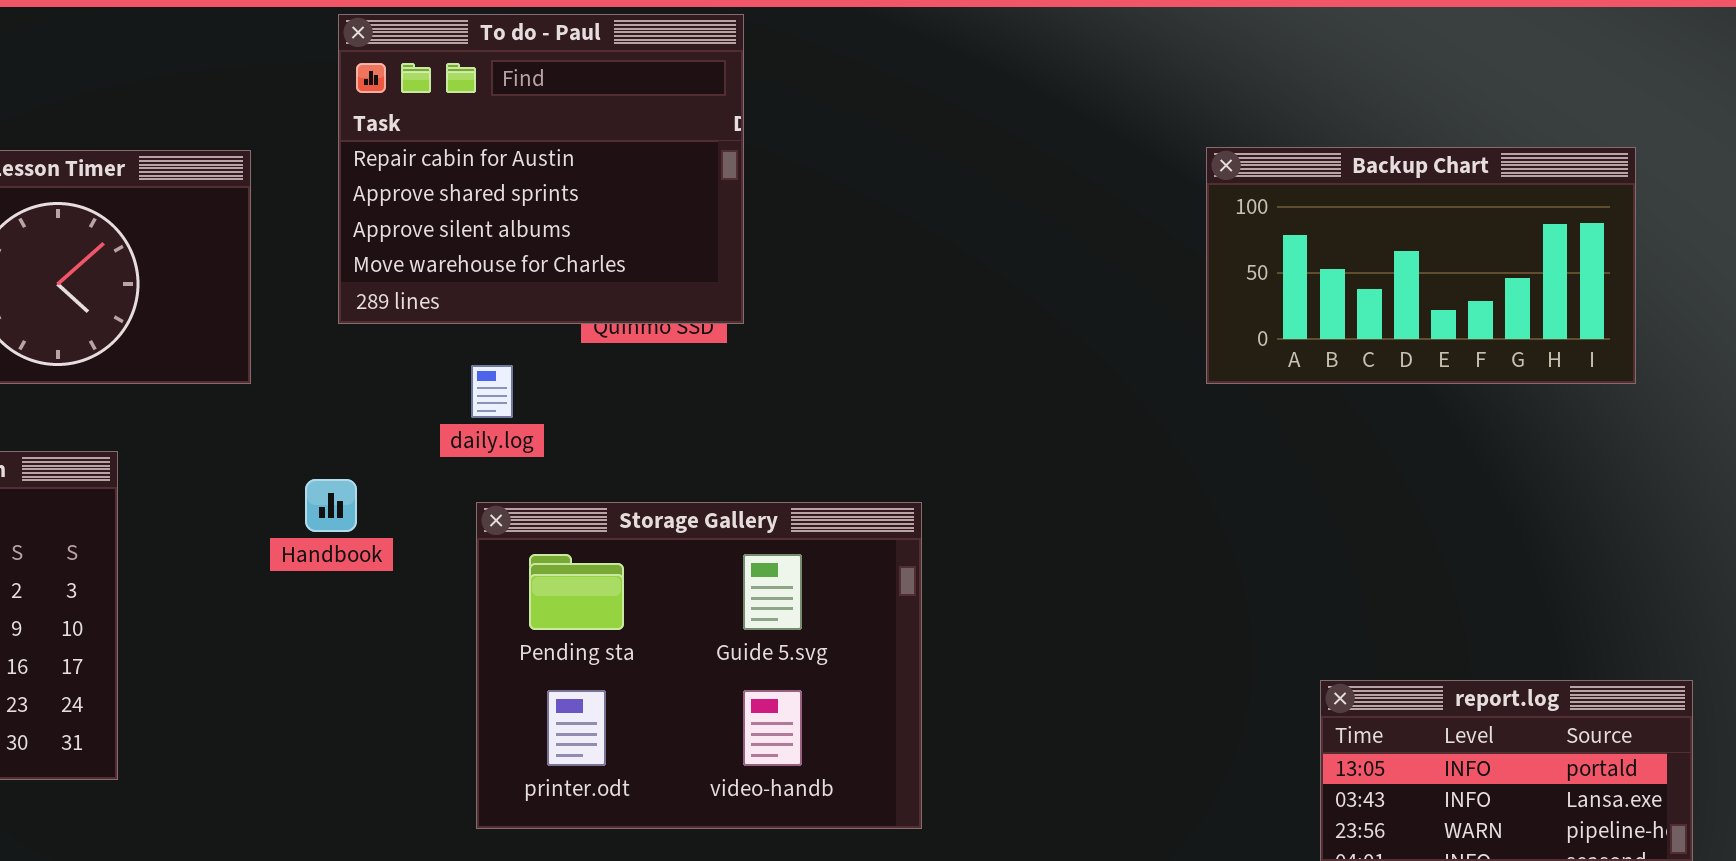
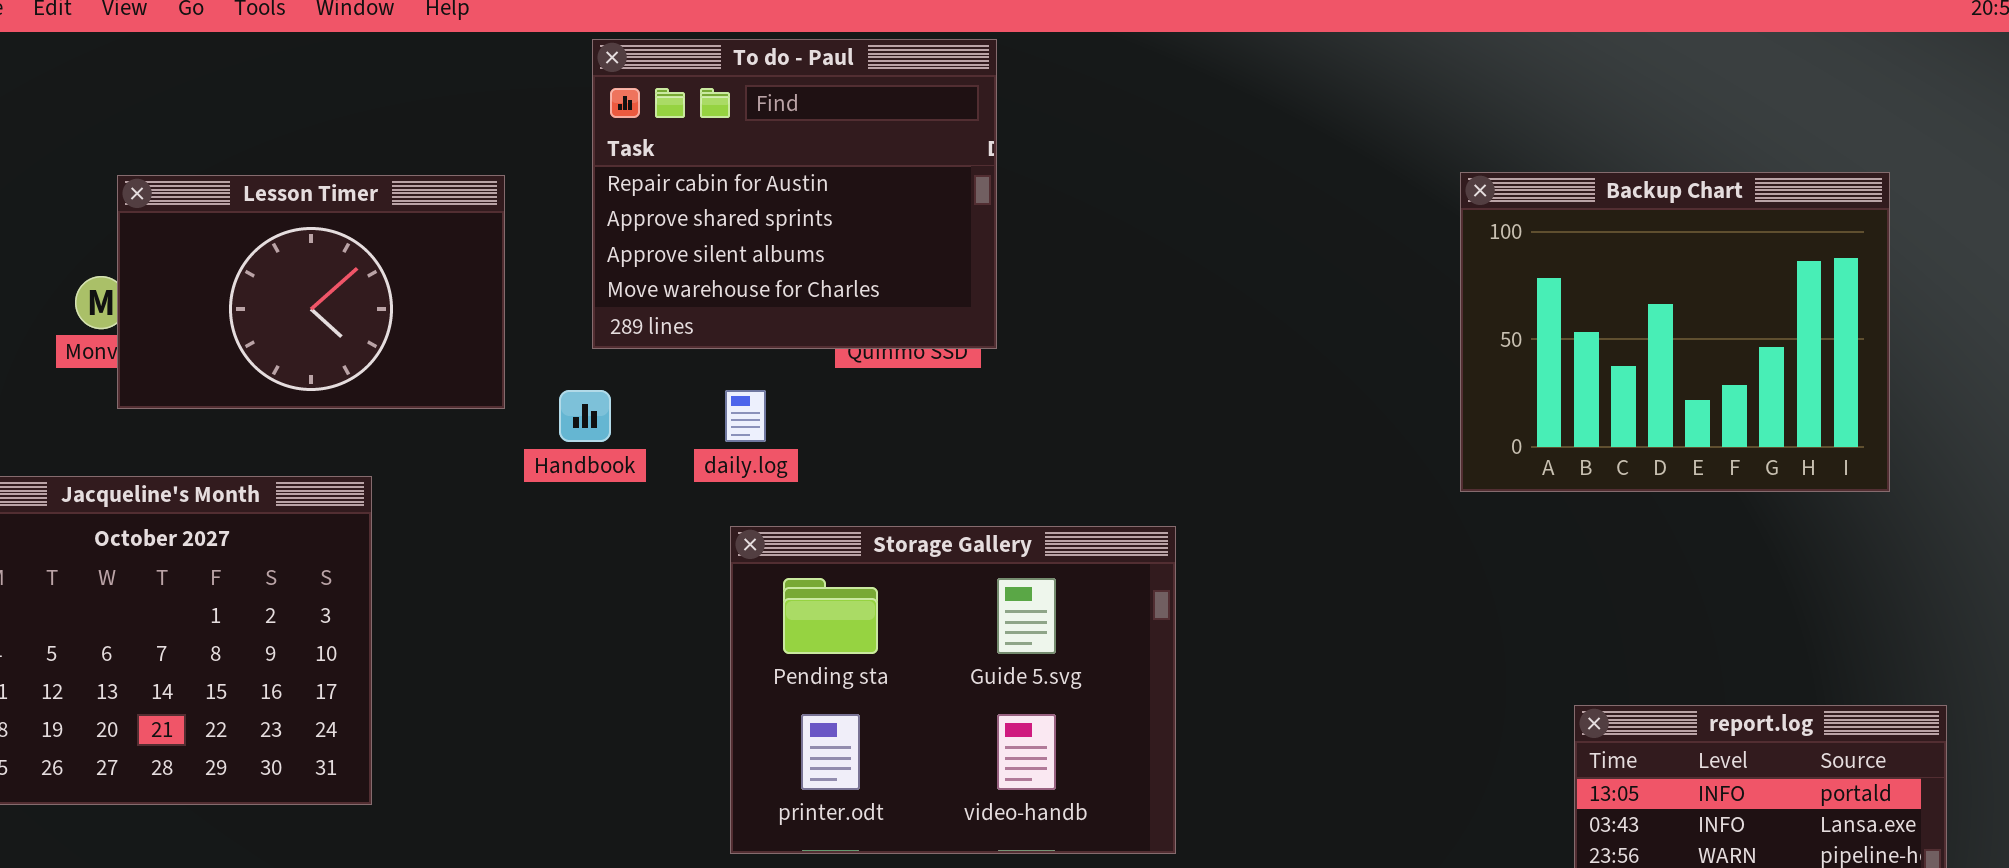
Backup Chart: [1206,147,1636,384] -> [1460,172,1890,492], resized
Handbook: [305,479,357,532] -> [559,390,611,442], moved

